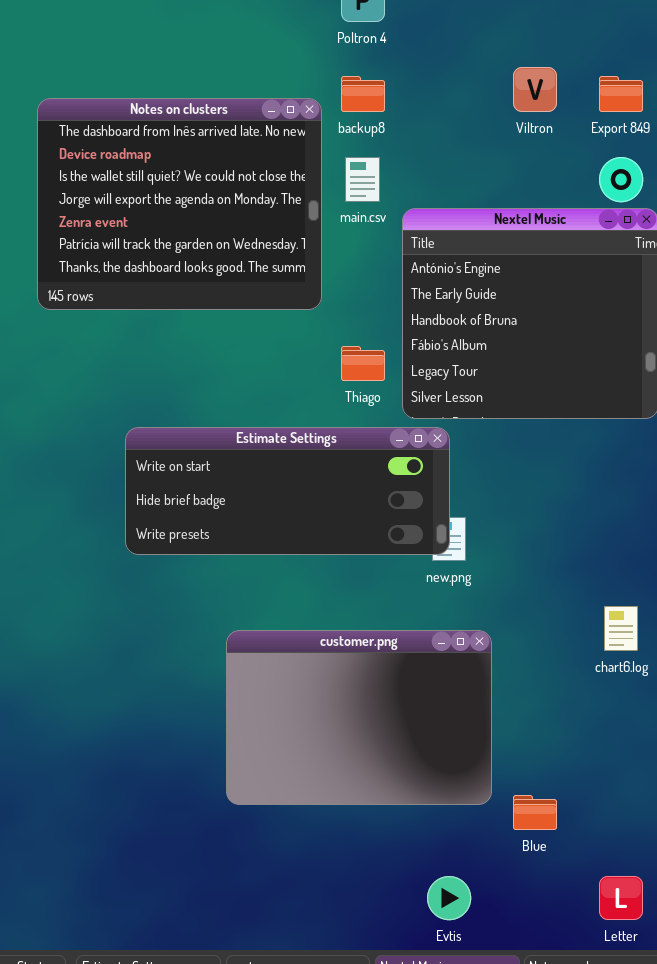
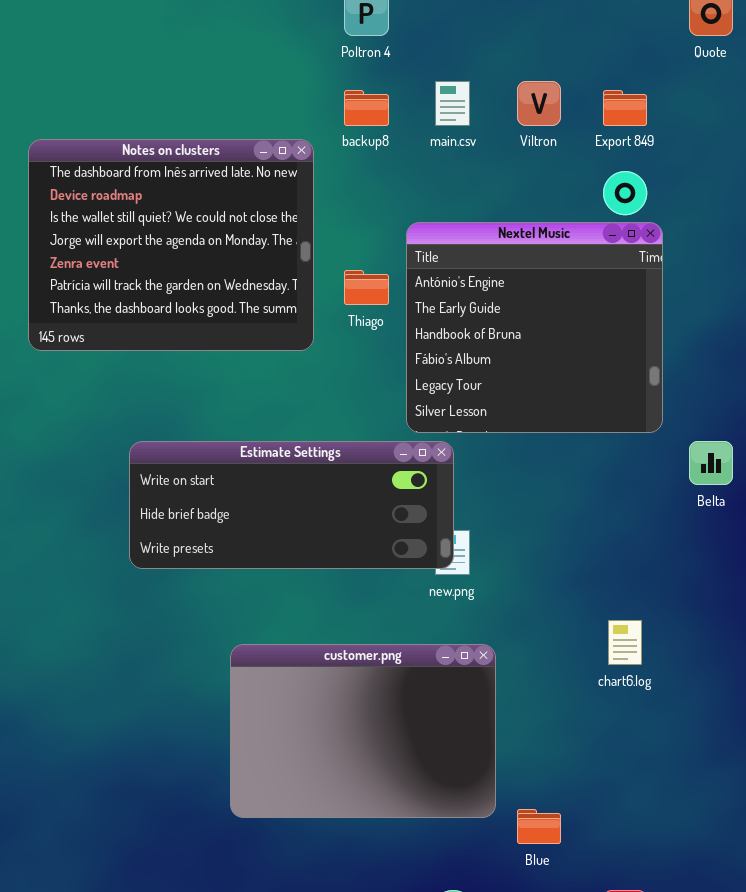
Notes on clusters: [37,98,322,310] -> [28,139,314,351], moved
main.csv: [345,157,380,202] -> [435,81,470,126], moved
Thiago: [341,346,385,381] -> [344,270,389,305], moved

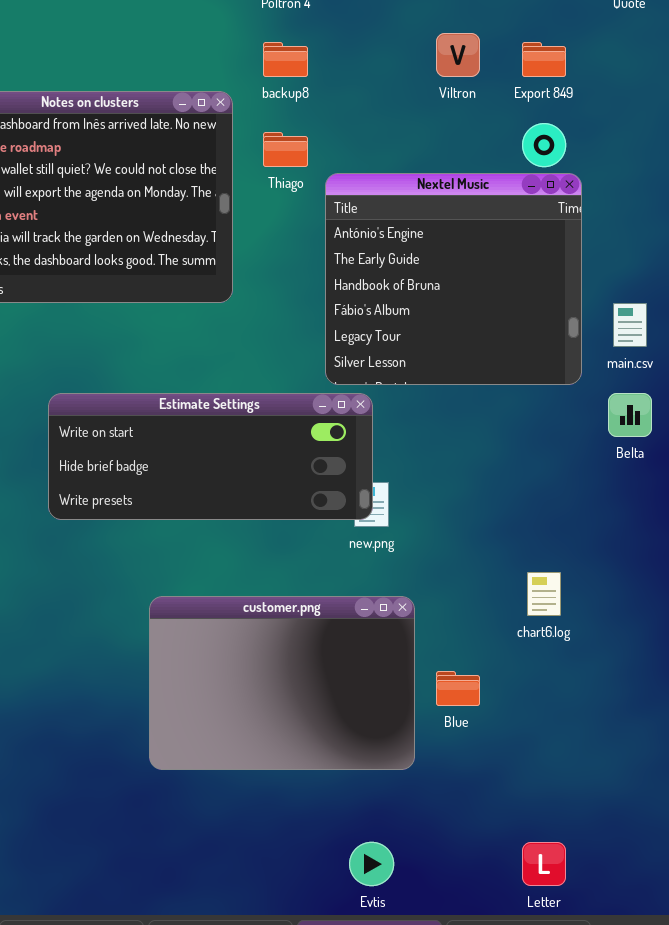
main.csv: [435,81,470,126] -> [613,303,647,347], moved
Thiago: [344,270,389,305] -> [263,132,308,167], moved
Blue: [517,809,561,844] -> [436,671,480,706], moved

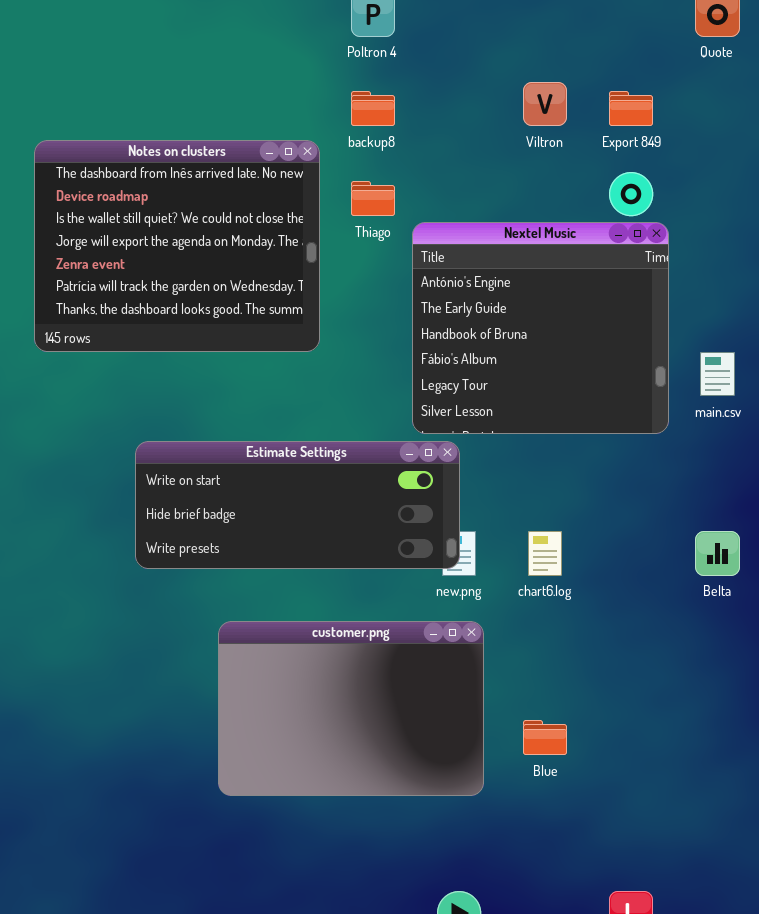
Belta: [608,393,652,437] -> [695,531,740,576], moved
chart6.log: [527,572,561,616] -> [528,531,562,576], moved
customer.png: [149,596,415,770] -> [218,621,484,796], moved

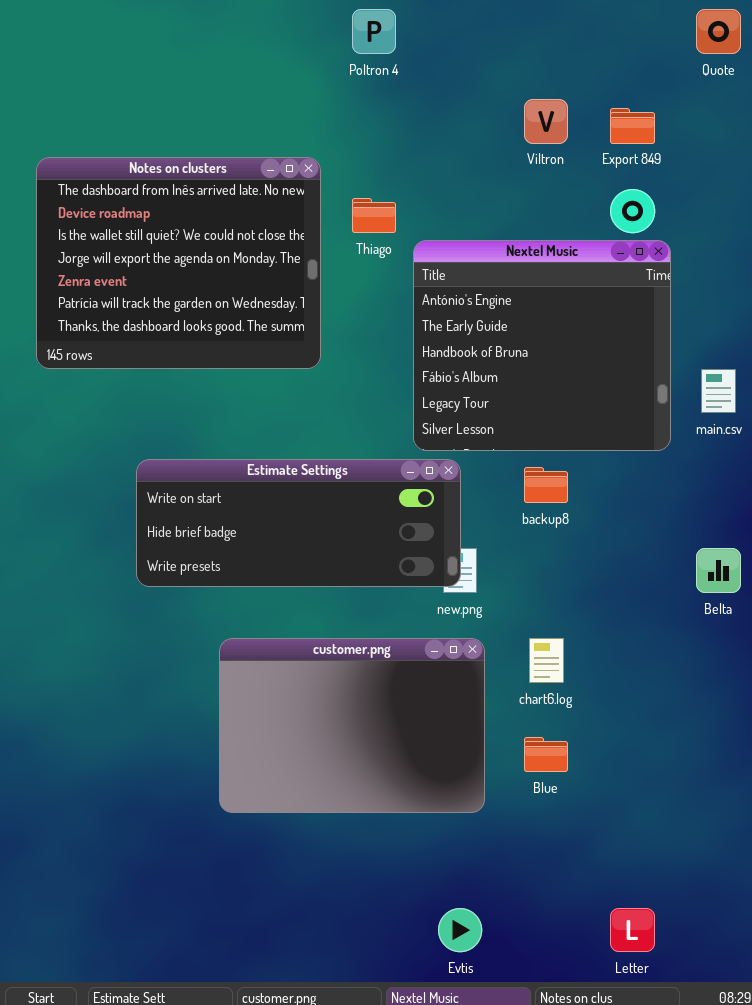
backup8: [351,91,395,126] -> [524,467,568,503], moved
chart6.log: [528,531,562,576] -> [529,638,564,683], moved

